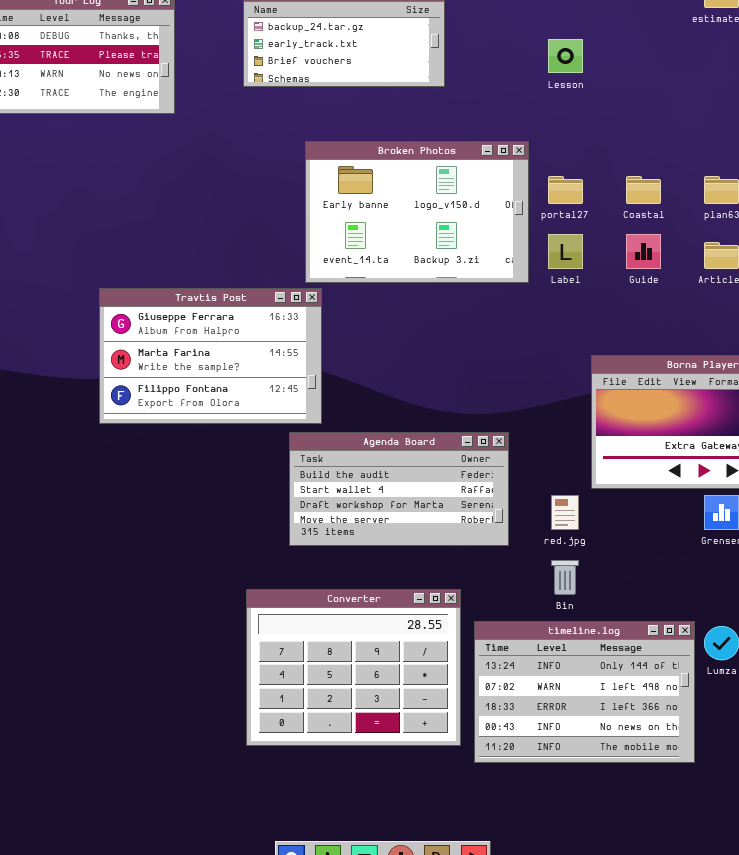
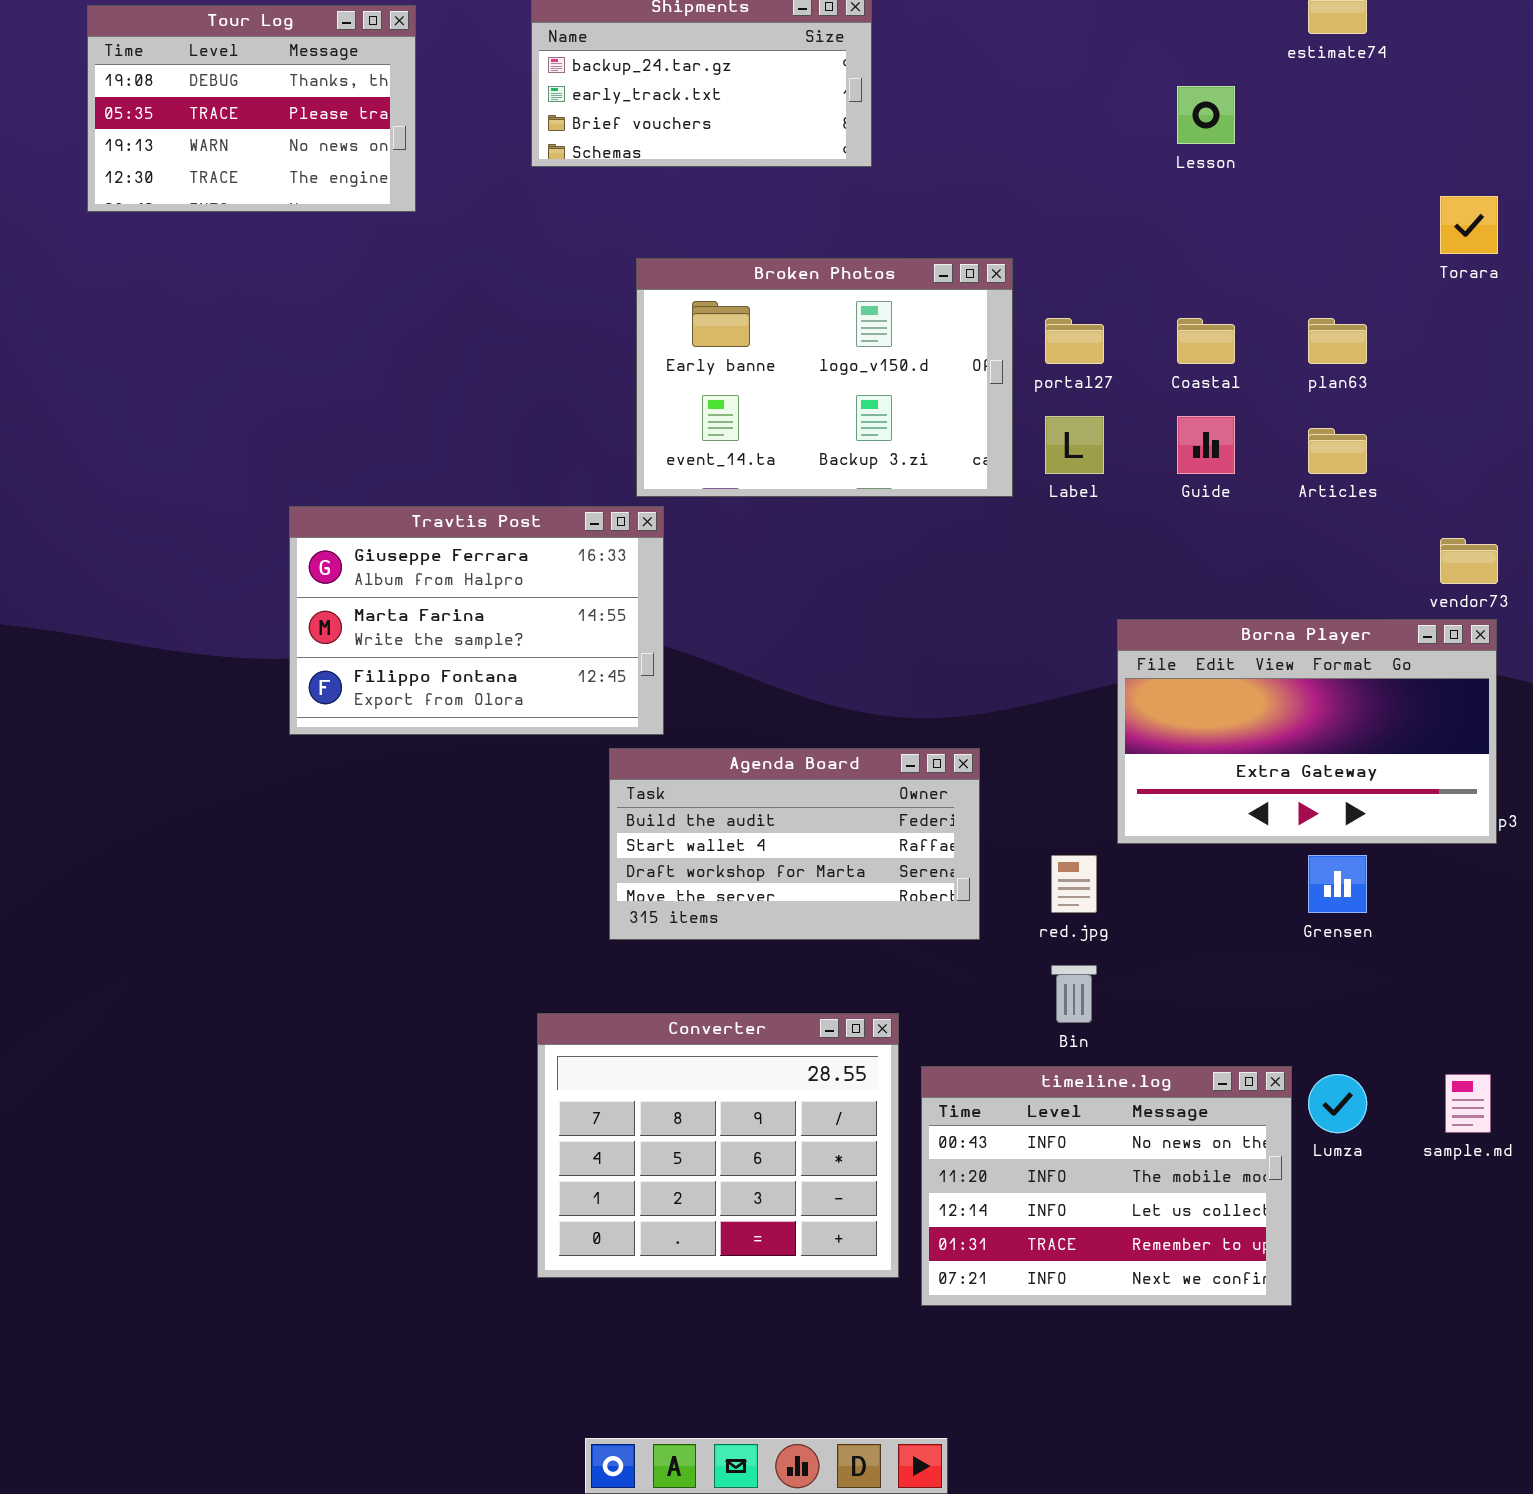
Lesson: [548,39,583,73] -> [1177,86,1235,144], moved
timeline.log: [474,621,695,763] -> [921,1066,1292,1306], scrolled down 3 rows

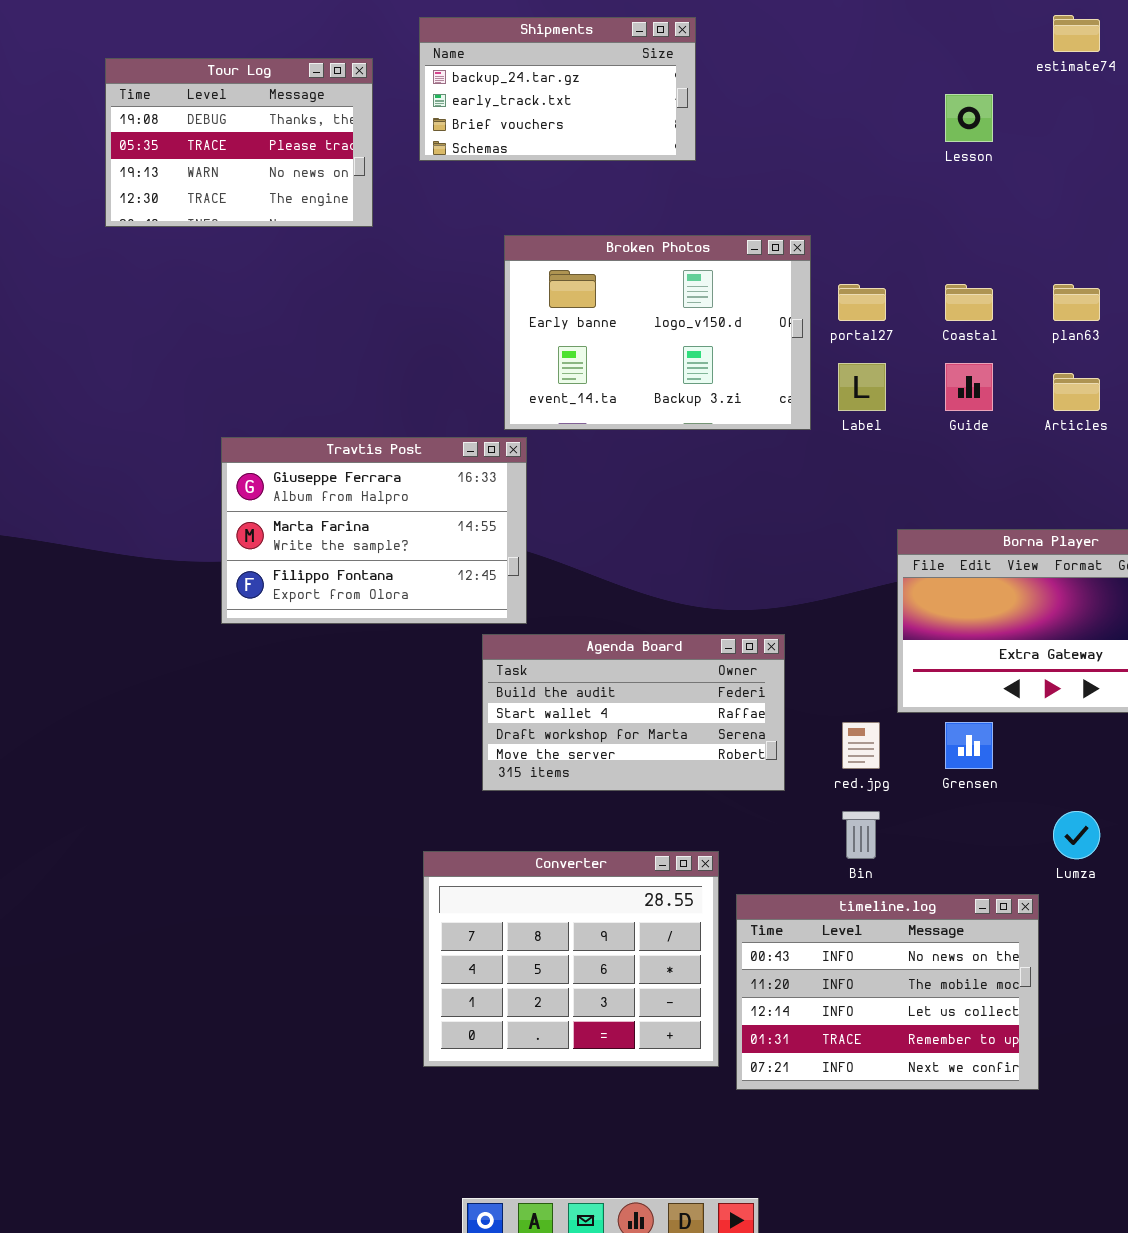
Tour Log: [87,5,416,212] -> [105,58,373,227], moved
Grensen: [1308,855,1367,913] -> [945,722,993,769], moved
Lumza: [1308,1074,1367,1133] -> [1053,811,1100,859], moved

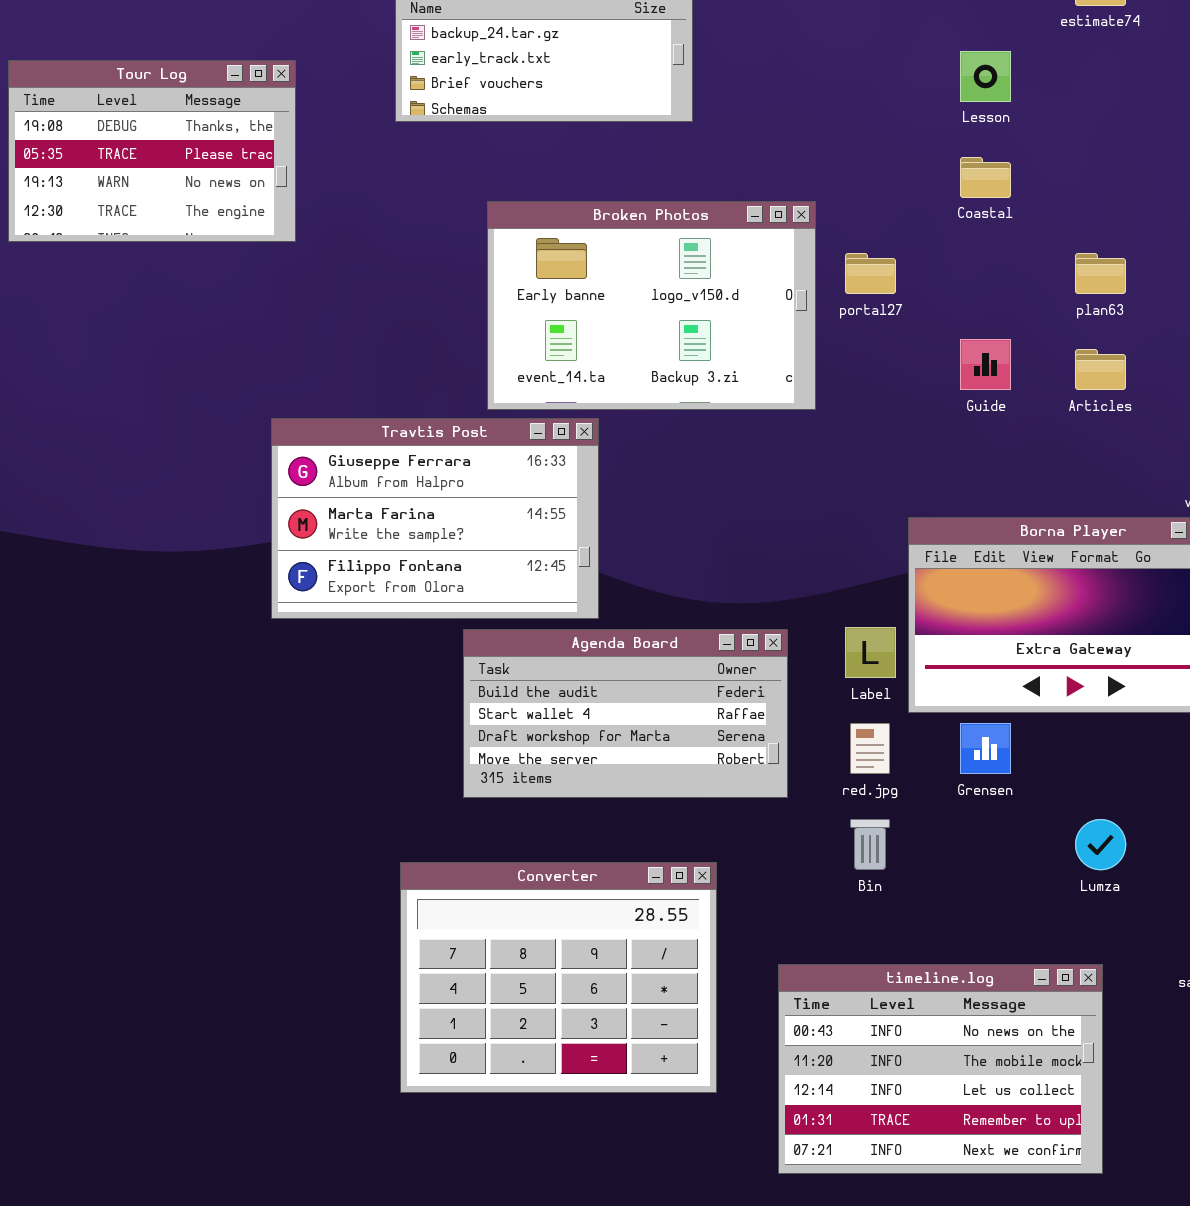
Tour Log: [105,58,373,227] -> [8,60,296,242], moved
Coastal: [945,284,993,321] -> [960,157,1011,198], moved
Label: [838,363,886,411] -> [845,627,896,678], moved
Travtis Post: [221,437,527,624] -> [271,418,599,619], moved
timeline.log: [736,894,1039,1090] -> [778,964,1103,1174], moved

